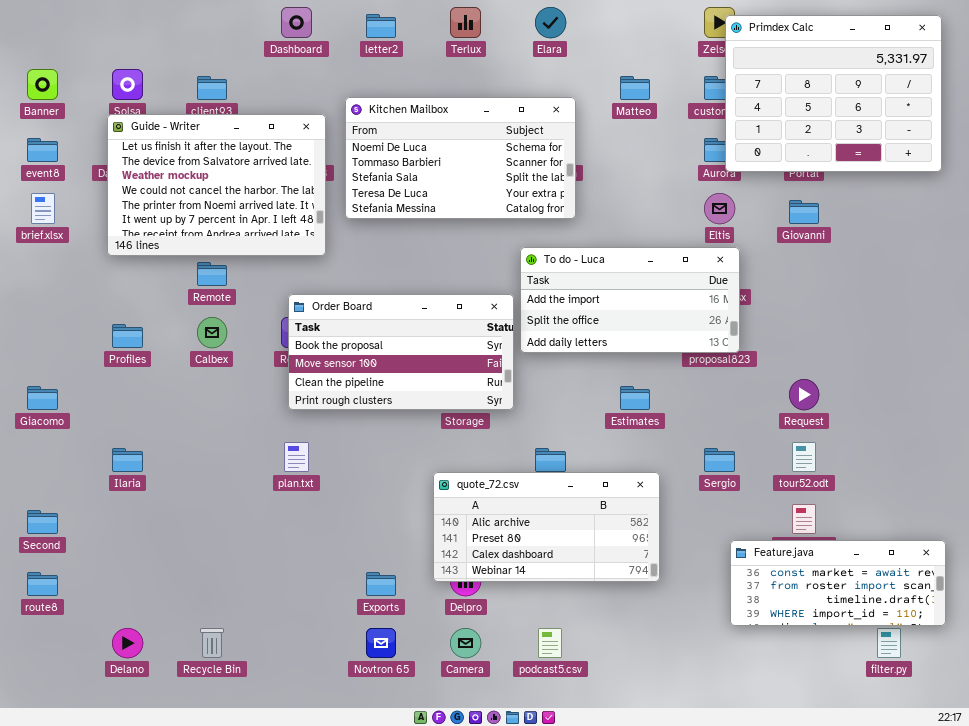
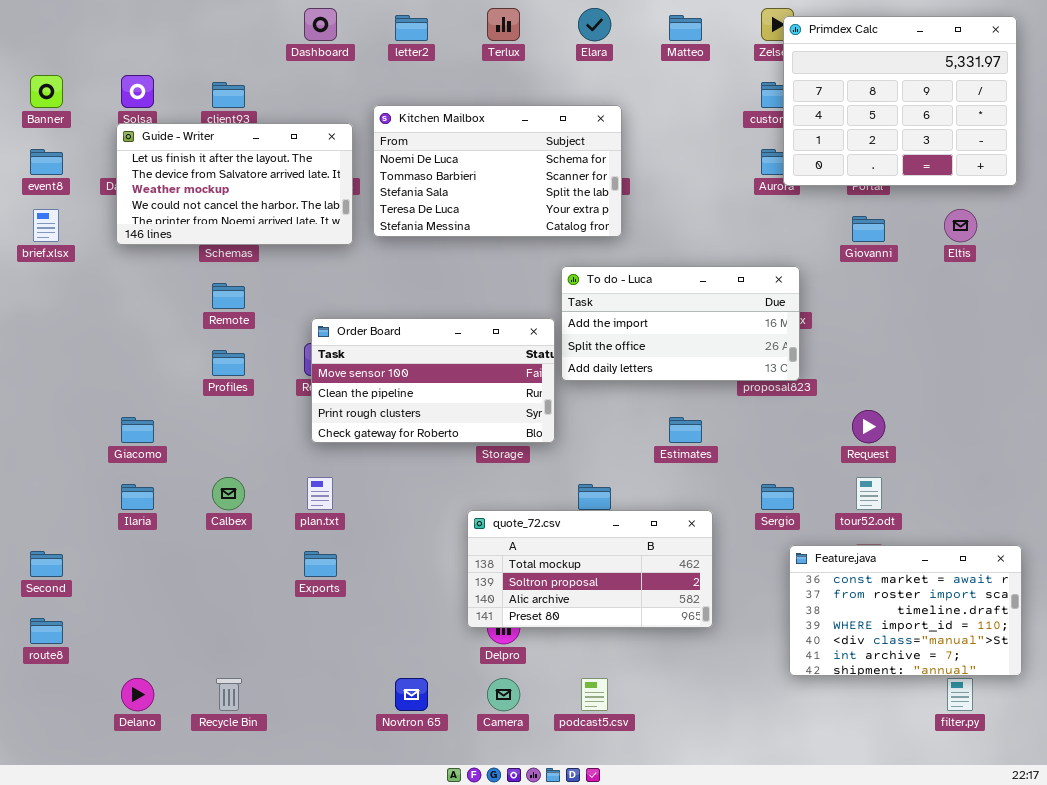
Matteo: [620,76,650,100] -> [669,15,702,41], moved
Guide - Writer: [107,114,326,256] -> [116,123,353,245], resized
Eltis: [704,193,735,224] -> [944,209,977,242], moved
Order Board: [288,294,514,410] -> [311,318,555,443], scrolled down 1 row
Calbex: [197,317,227,348] -> [212,477,245,510], moved
Profiles: [112,324,143,348] -> [212,350,245,376], moved
Giacomo: [27,386,58,410] -> [121,417,154,443], moved
quote_72.csv: [433,472,660,582] -> [467,510,713,628], scrolled up 2 rows
Feature.java: [730,540,946,626] -> [789,545,1022,676], resized
Exports: [366,572,396,596] -> [304,551,337,577], moved

